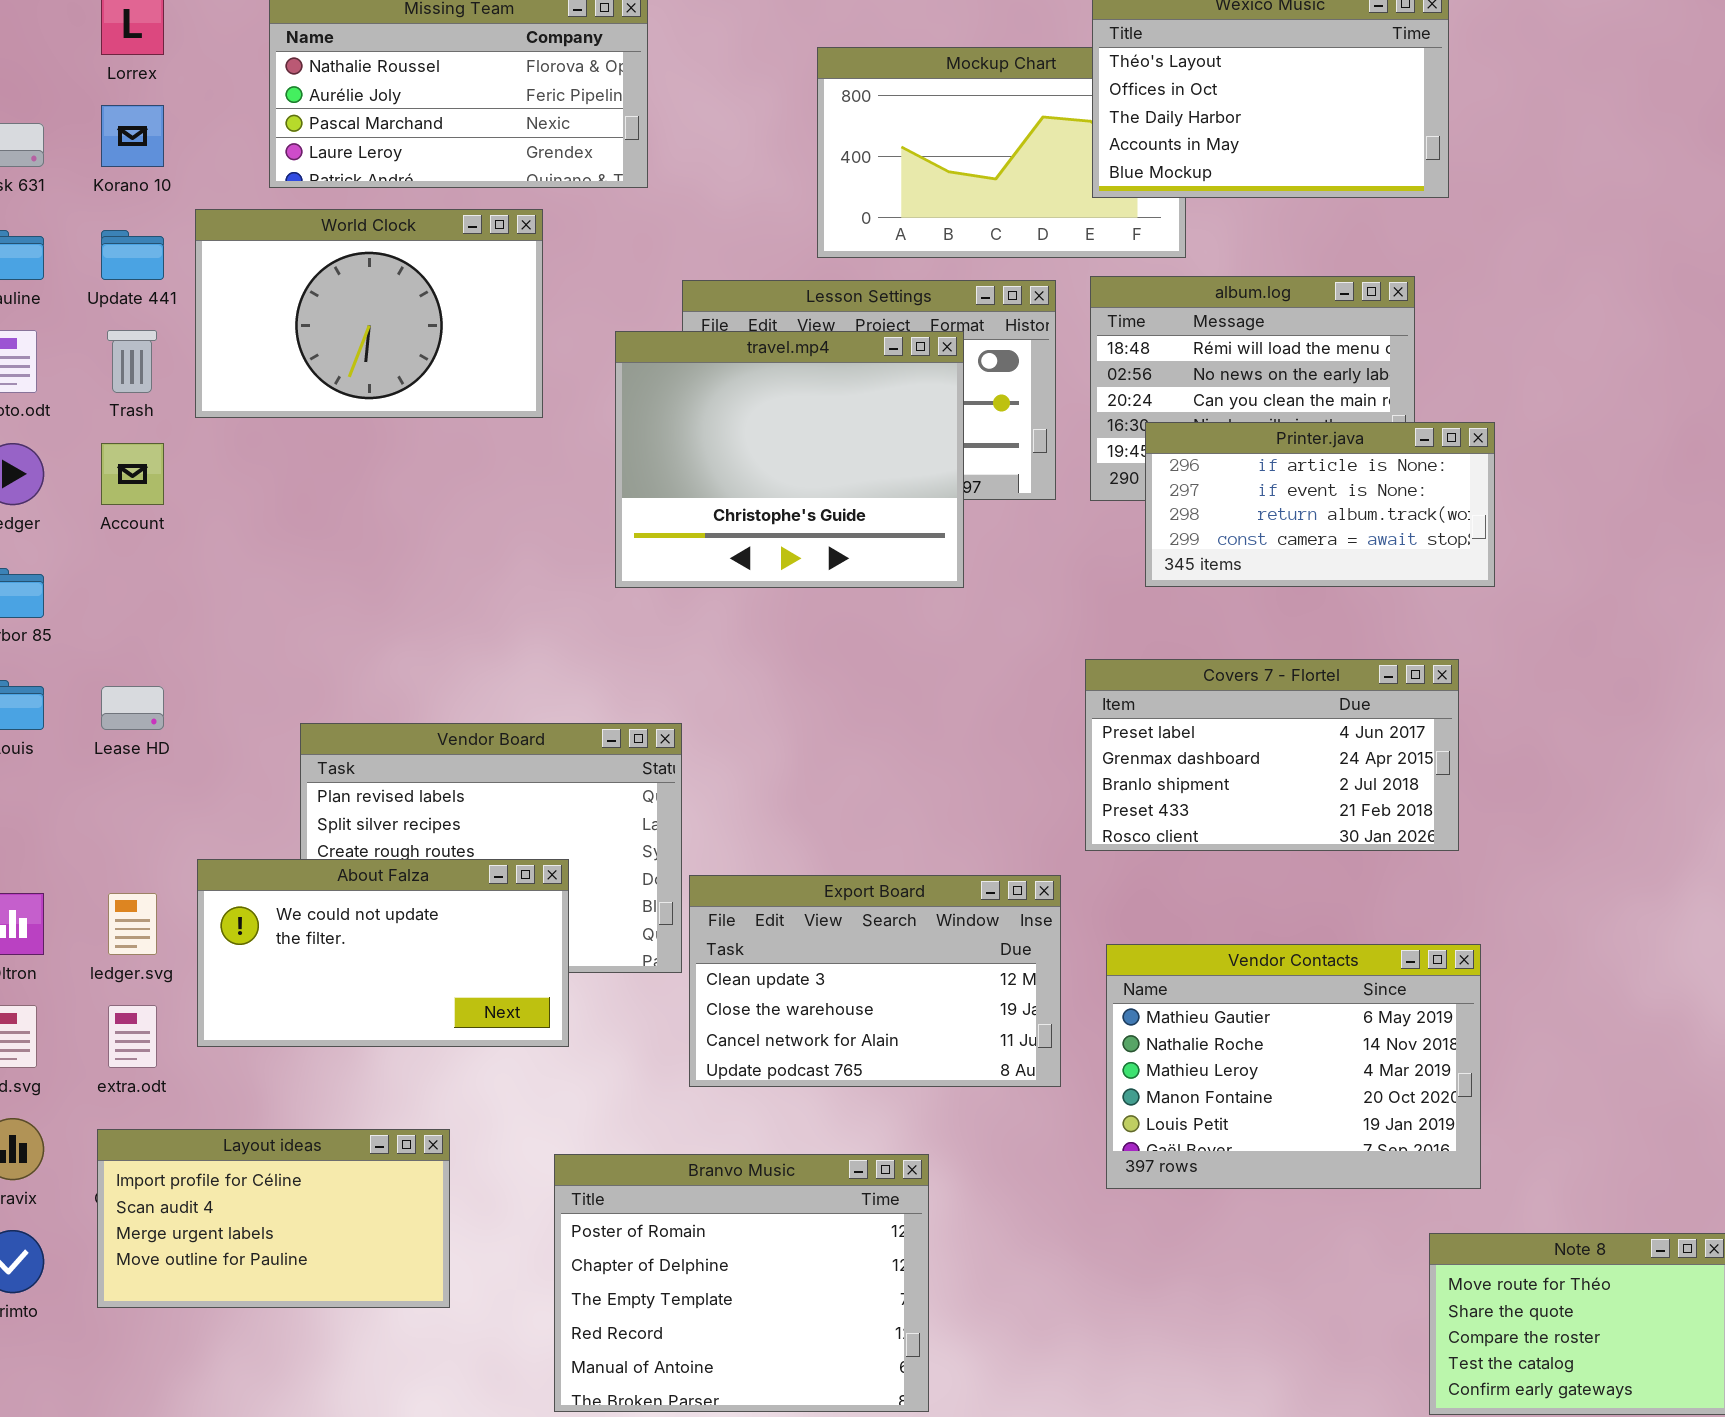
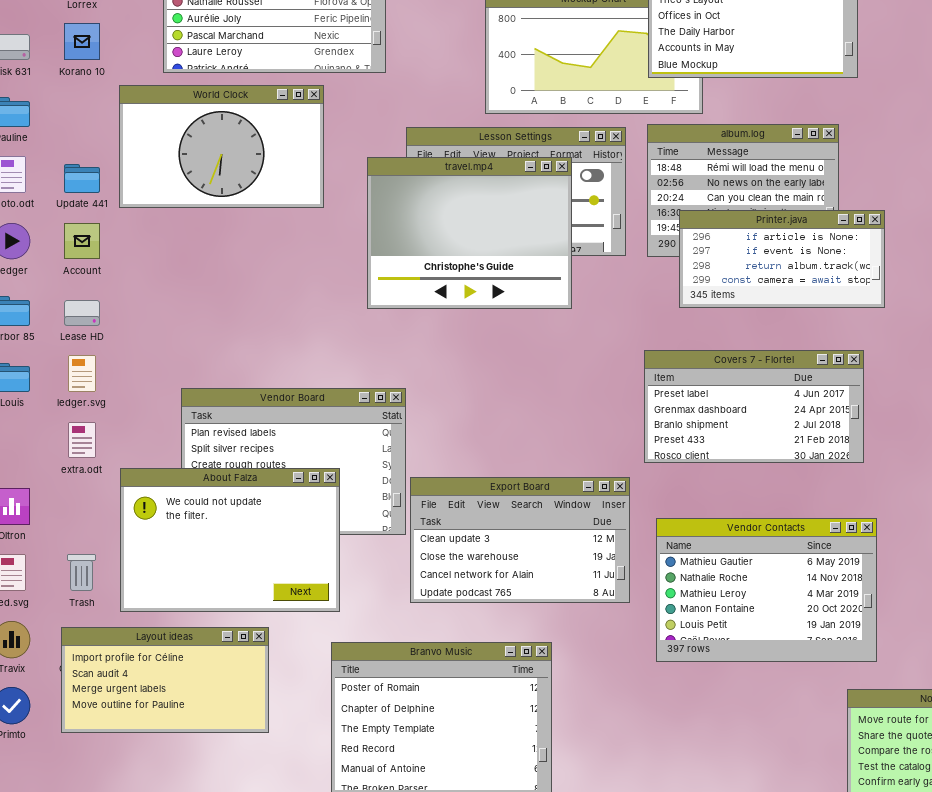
Update 441: [101,230,164,280] -> [64,164,100,193], moved
Trash: [107,330,157,393] -> [67,554,96,591], moved
Lease HD: [101,686,164,730] -> [64,300,100,326], moved
About Falza: [197,859,569,1047] -> [120,468,340,612], resized
ledger.svg: [108,893,157,955] -> [68,355,96,392], moved
extra.odt: [108,1005,157,1068] -> [68,422,96,458], moved

